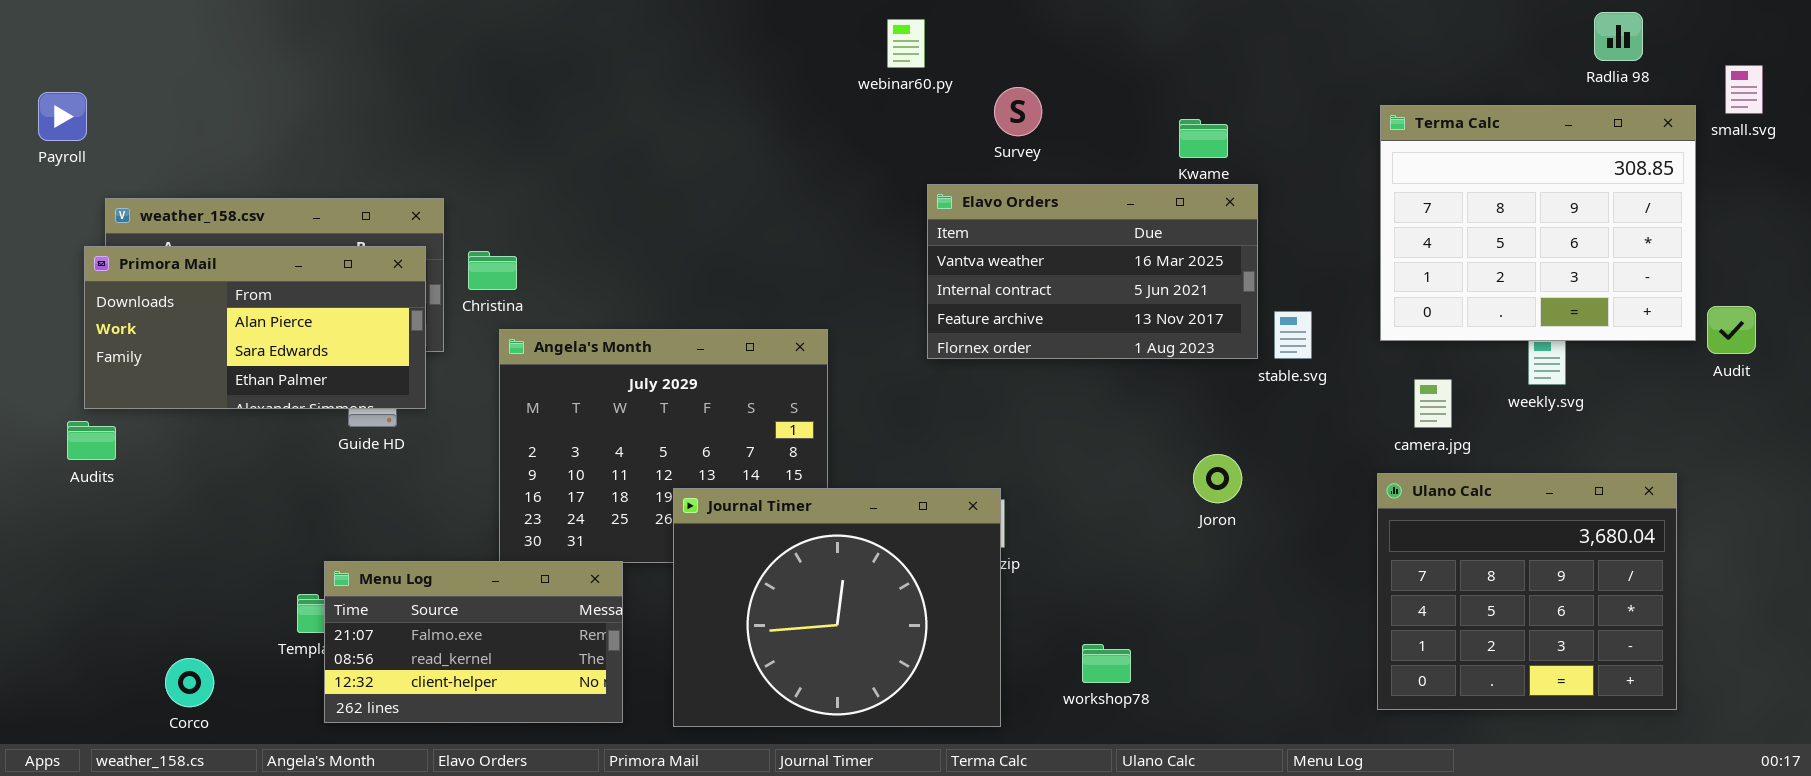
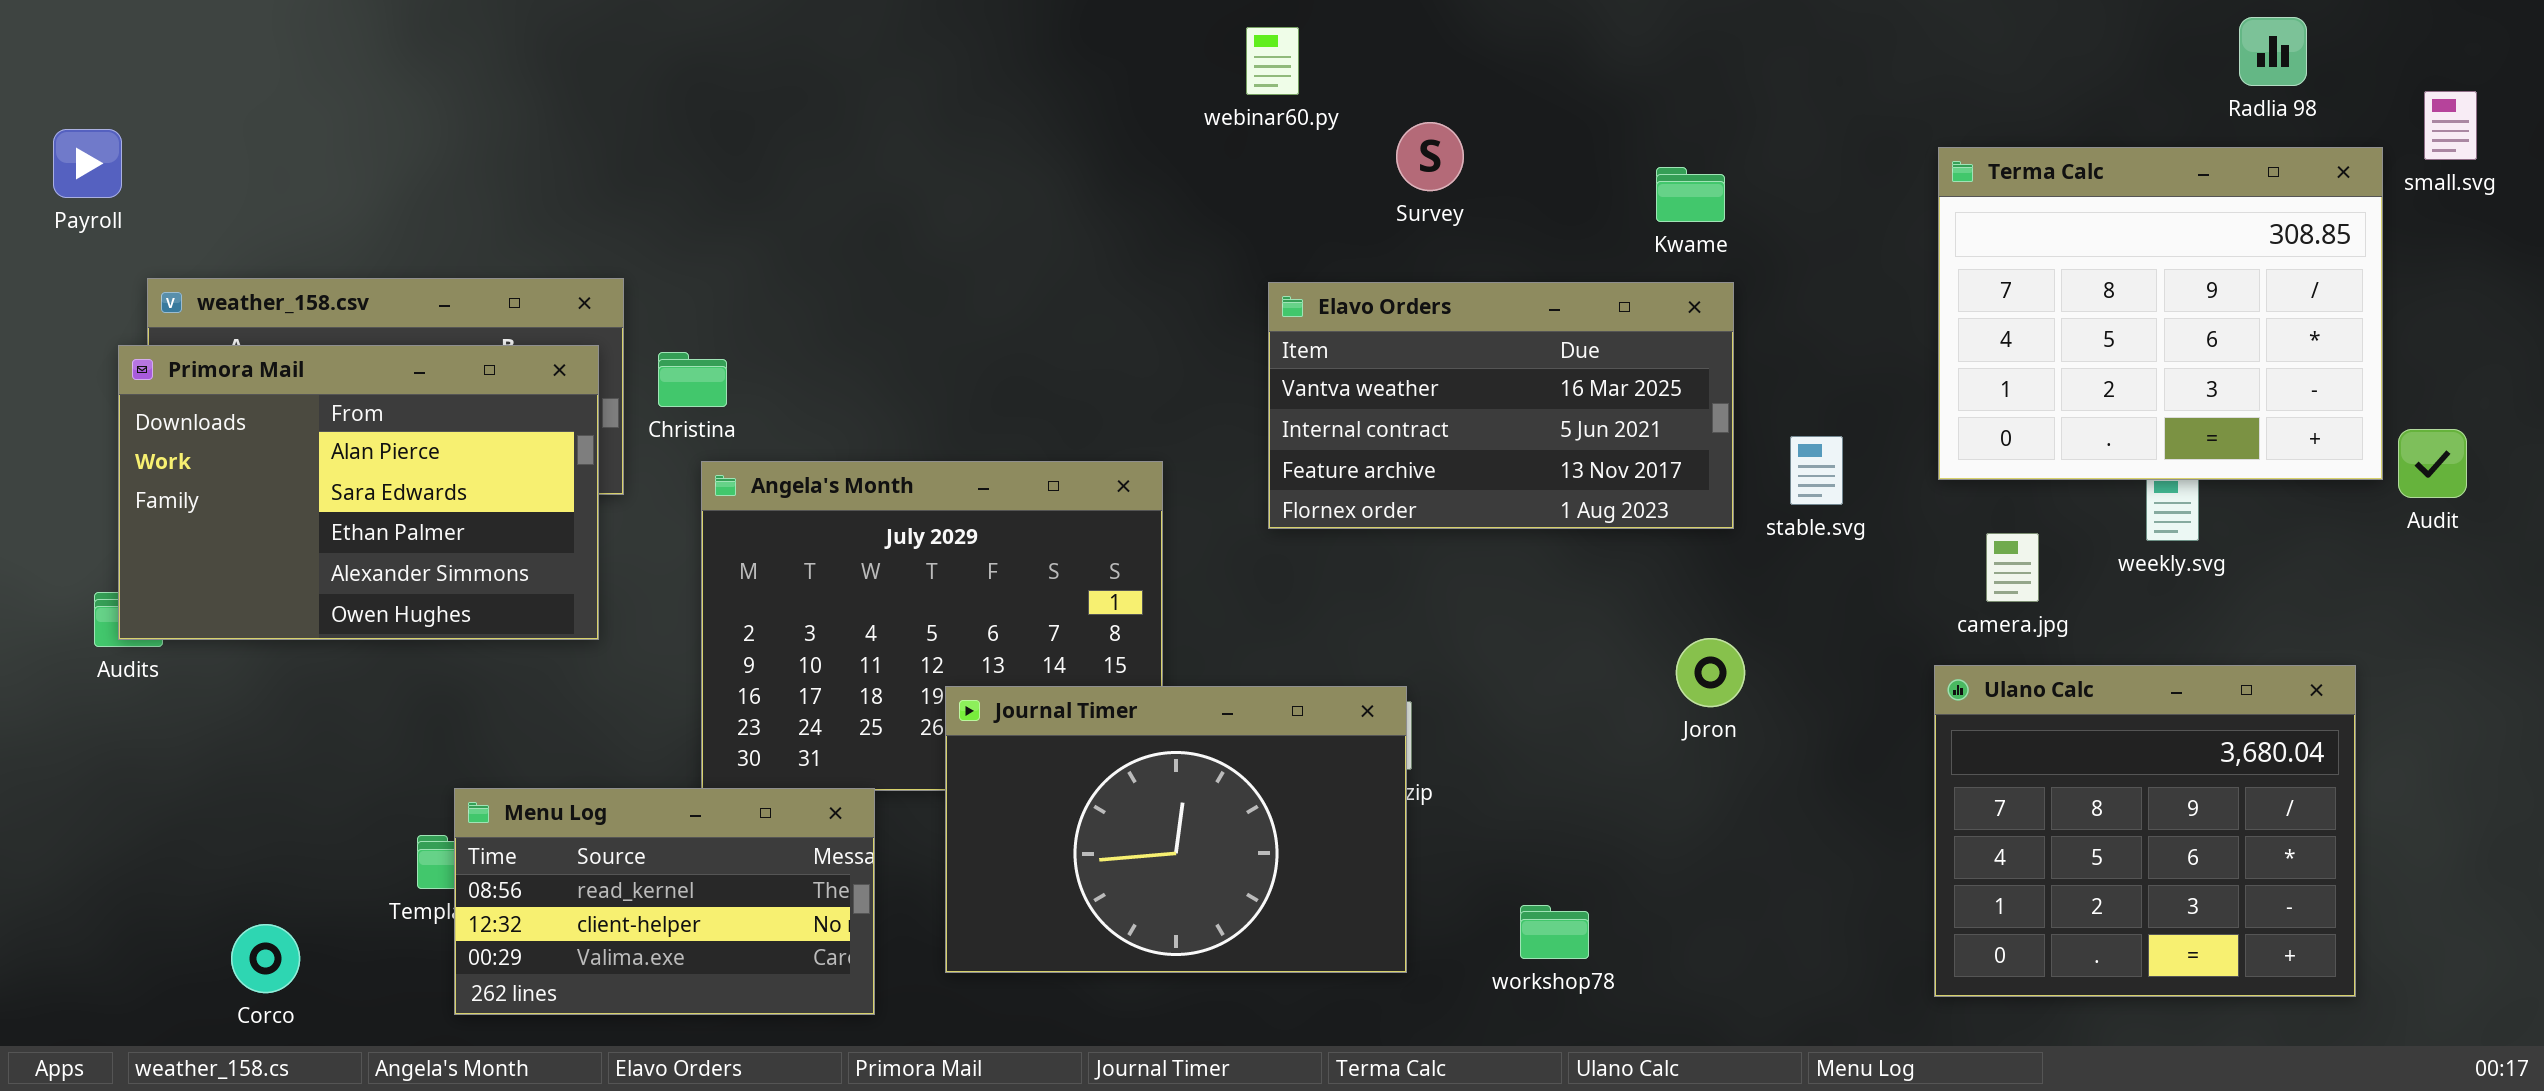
Elavo Orders: [927,184,1258,359] -> [1268,282,1734,529], moved
Primora Mail: [84,246,426,409] -> [118,345,599,640], resized
Journal Timer: [673,488,1001,727] -> [945,686,1407,973], resized
Menu Log: [324,561,623,723] -> [454,788,875,1015], scrolled down 1 row

